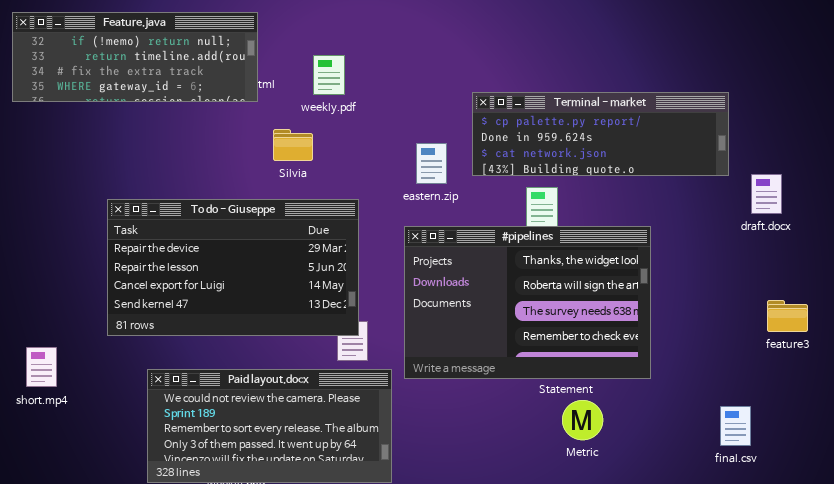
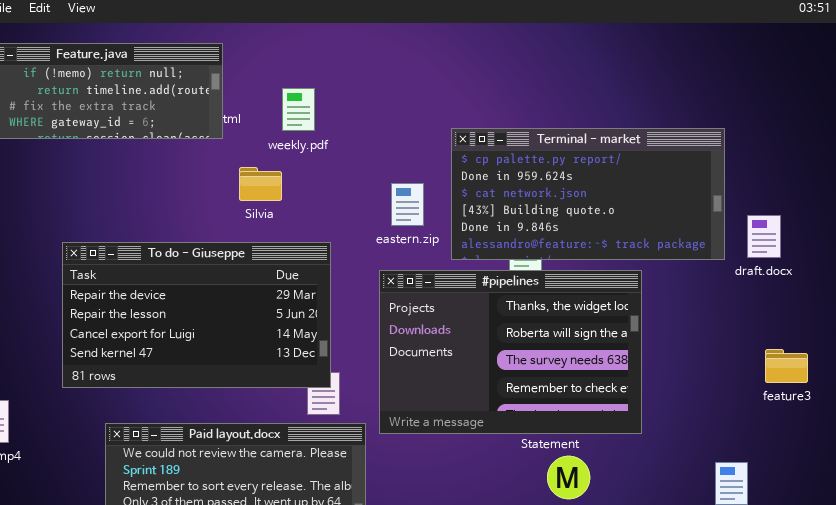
Terminal - market: [472,92,729,176] -> [451,128,725,260], resized

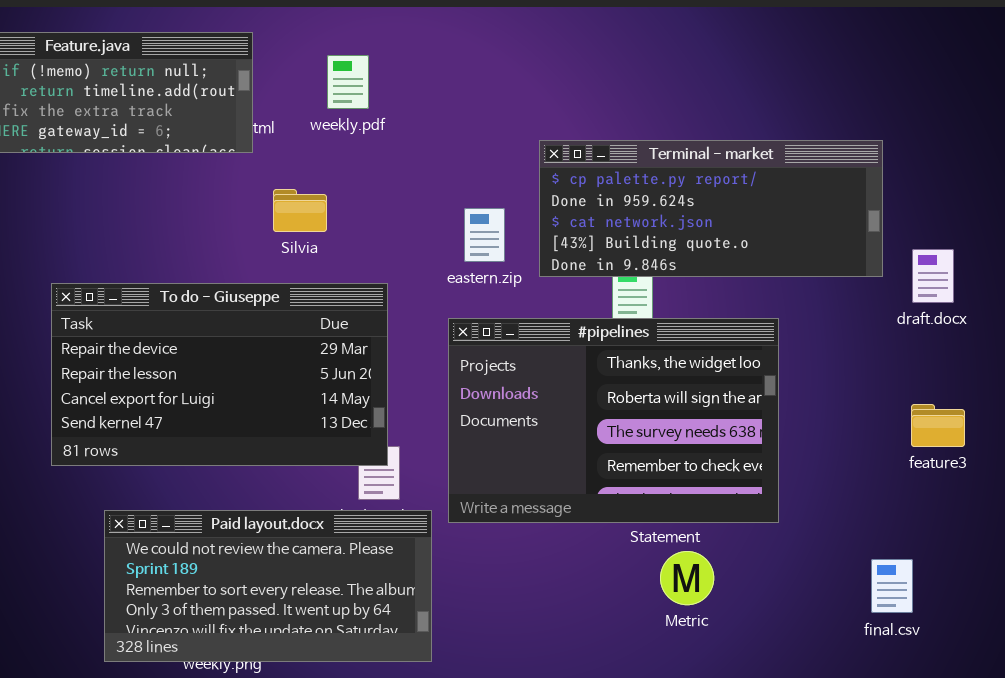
weekly.pdf: [282,88,315,131] -> [327,55,369,109], moved
Terminal - market: [451,128,725,260] -> [539,140,883,277], resized
feature3: [765,349,808,383] -> [911,404,965,447], moved

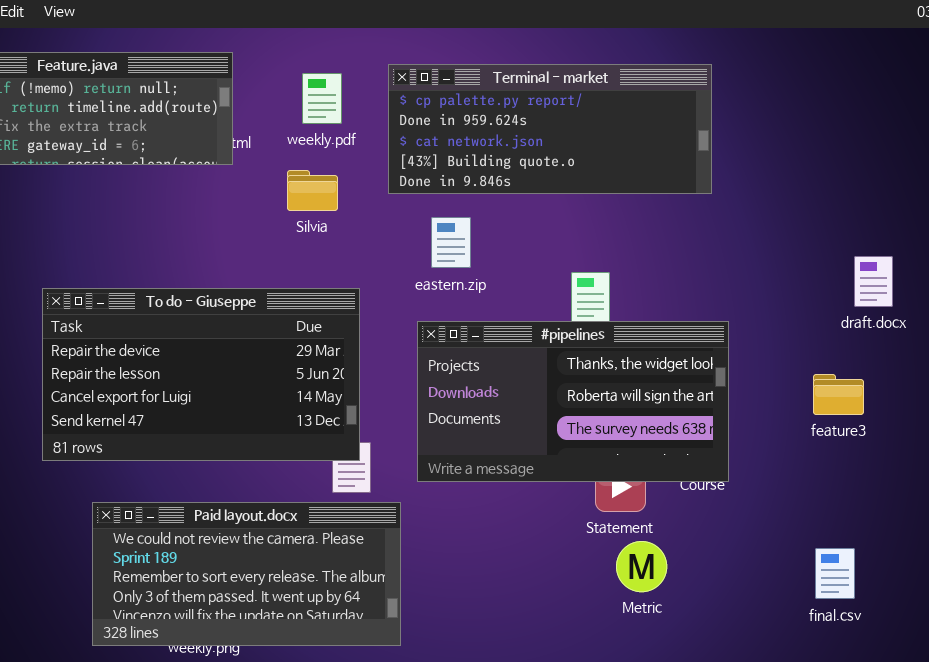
Terminal - market: [539,140,883,277] -> [388,64,712,194], moved
Silvia: [273,189,327,232] -> [287,170,338,211], moved
#pipelines: [448,318,779,523] -> [417,321,729,482], resized
feature3: [911,404,965,447] -> [813,374,864,415], moved

